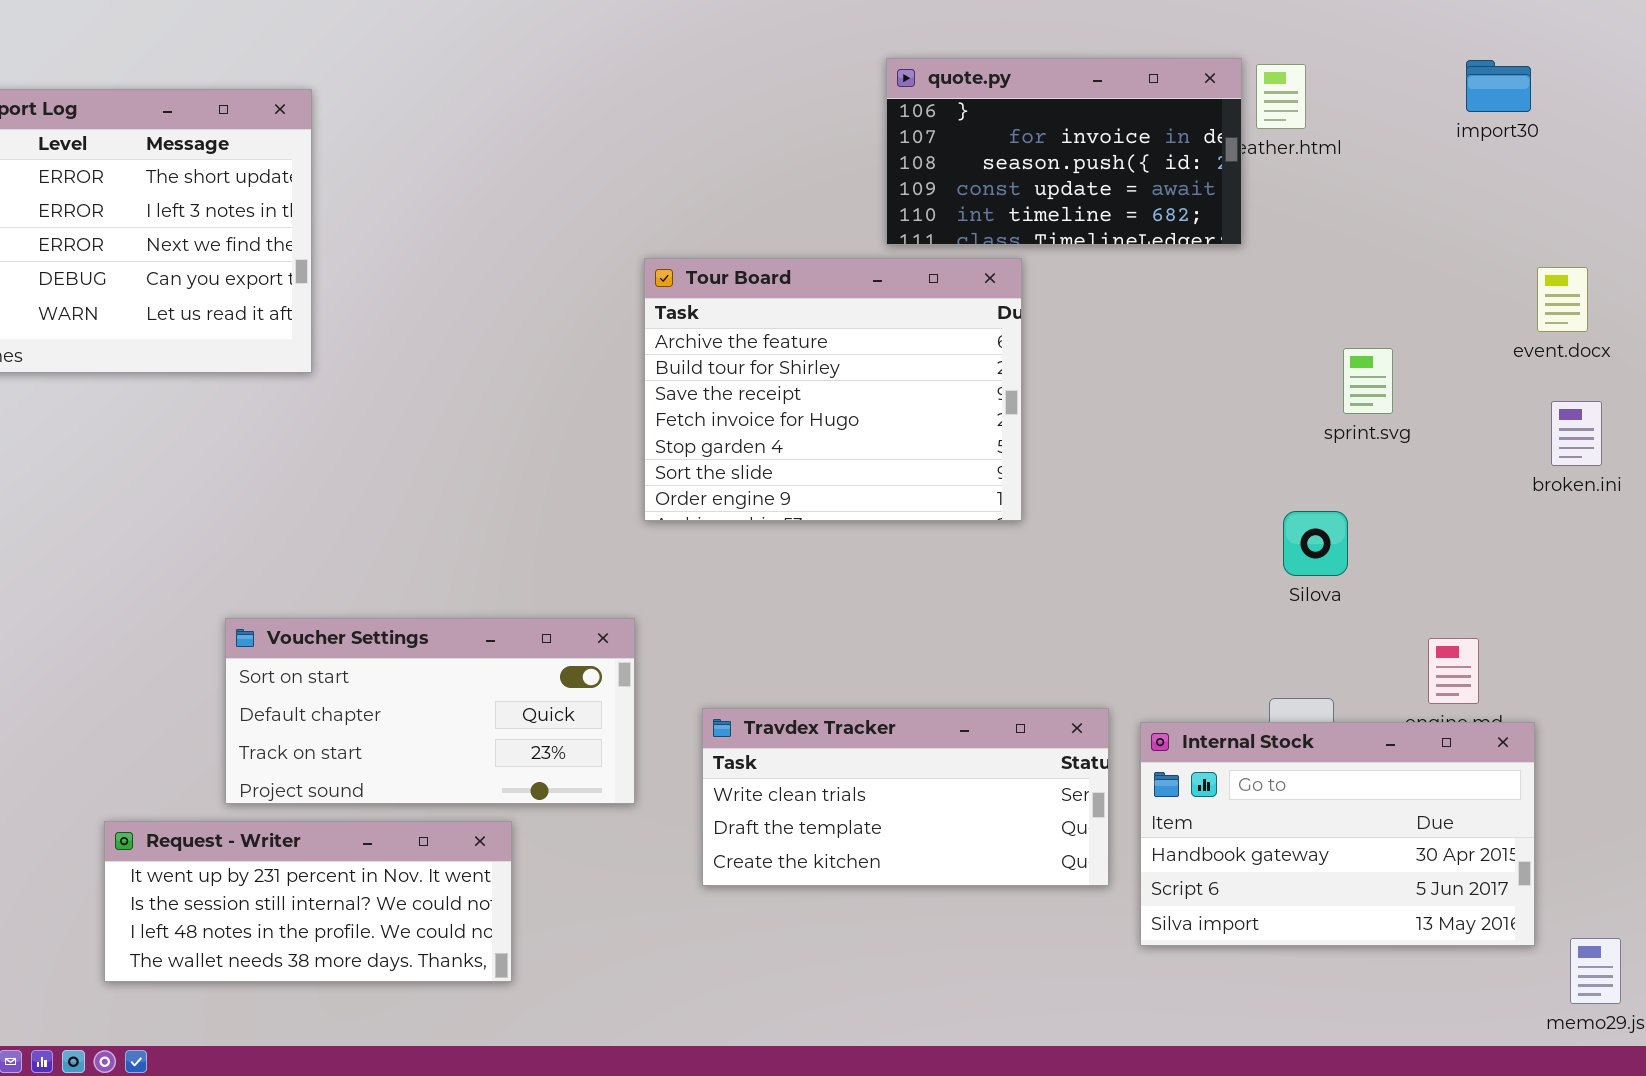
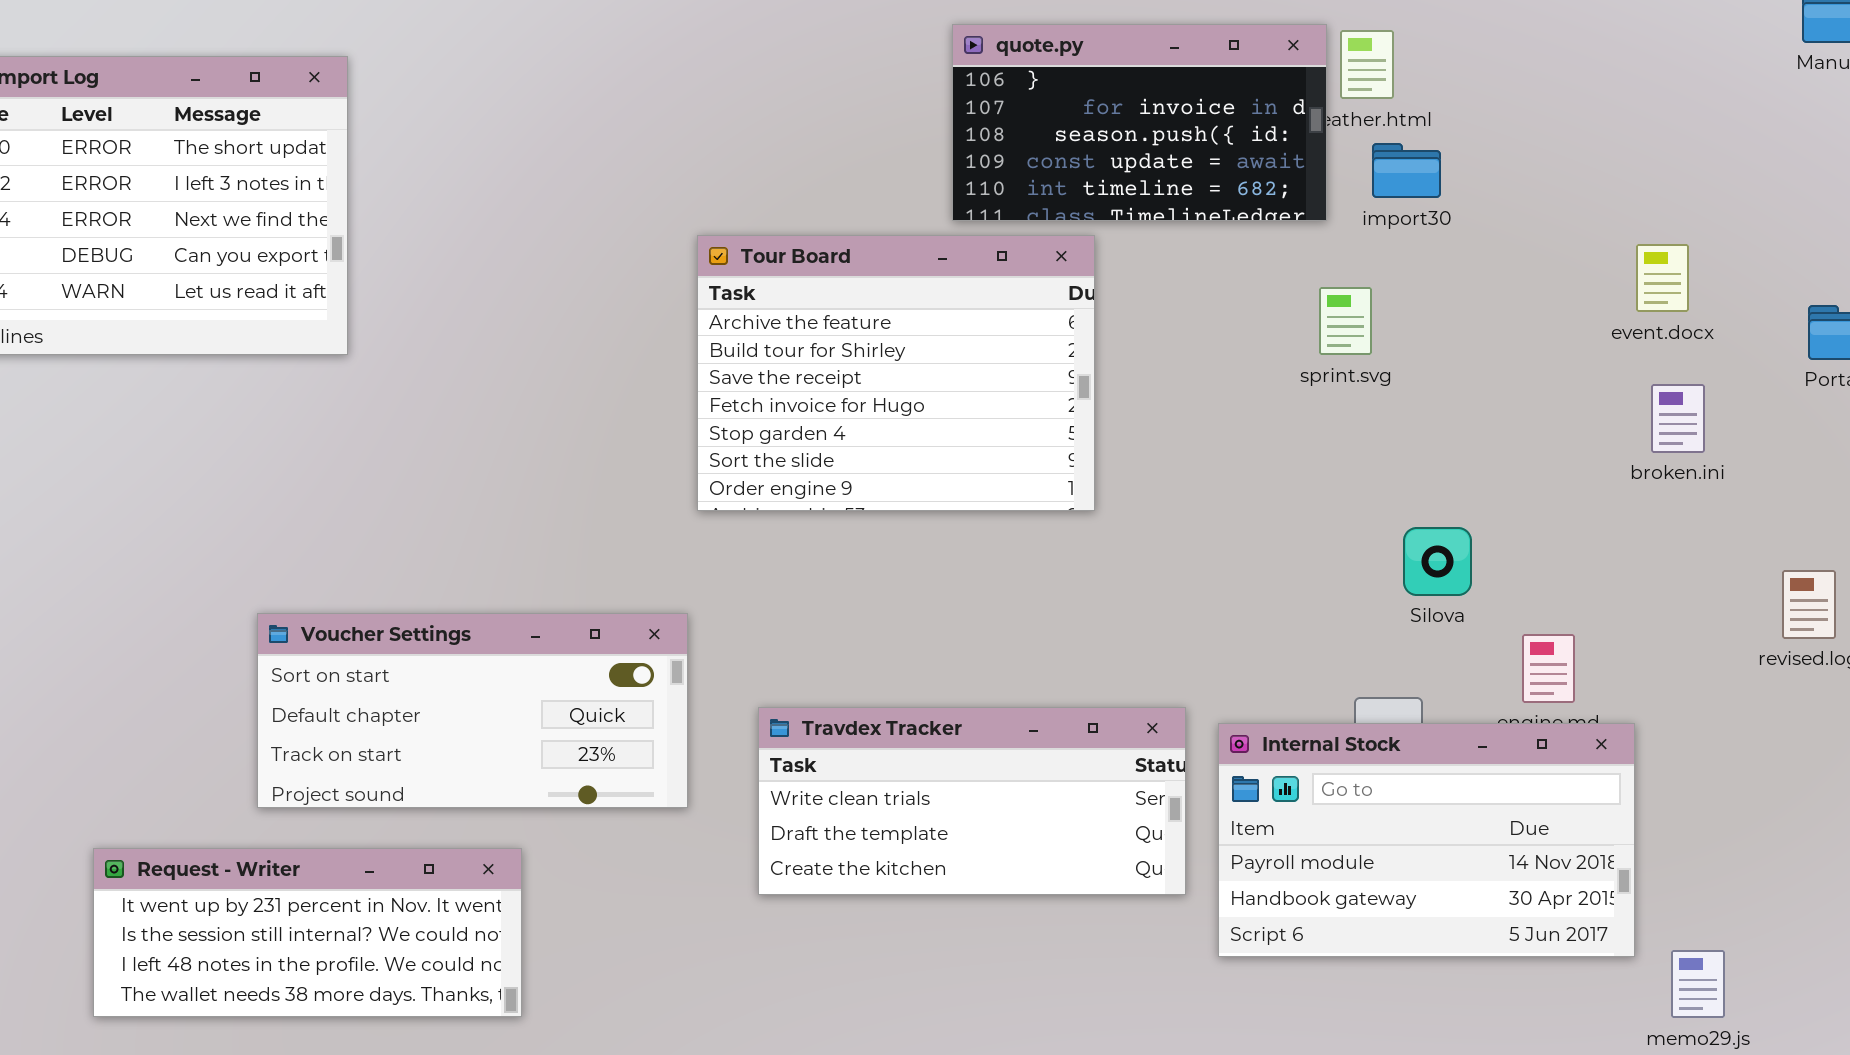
import30: [1466,60,1531,112] -> [1372,143,1441,198], moved
sprint.svg: [1343,348,1393,414] -> [1319,287,1372,355], moved
Silova: [1283,511,1348,576] -> [1403,527,1472,596], moved
Internal Stock: [1140,722,1535,946] -> [1218,723,1635,957], scrolled up 1 row
Request - Writer: [104,821,512,982] -> [93,848,522,1017], moved

